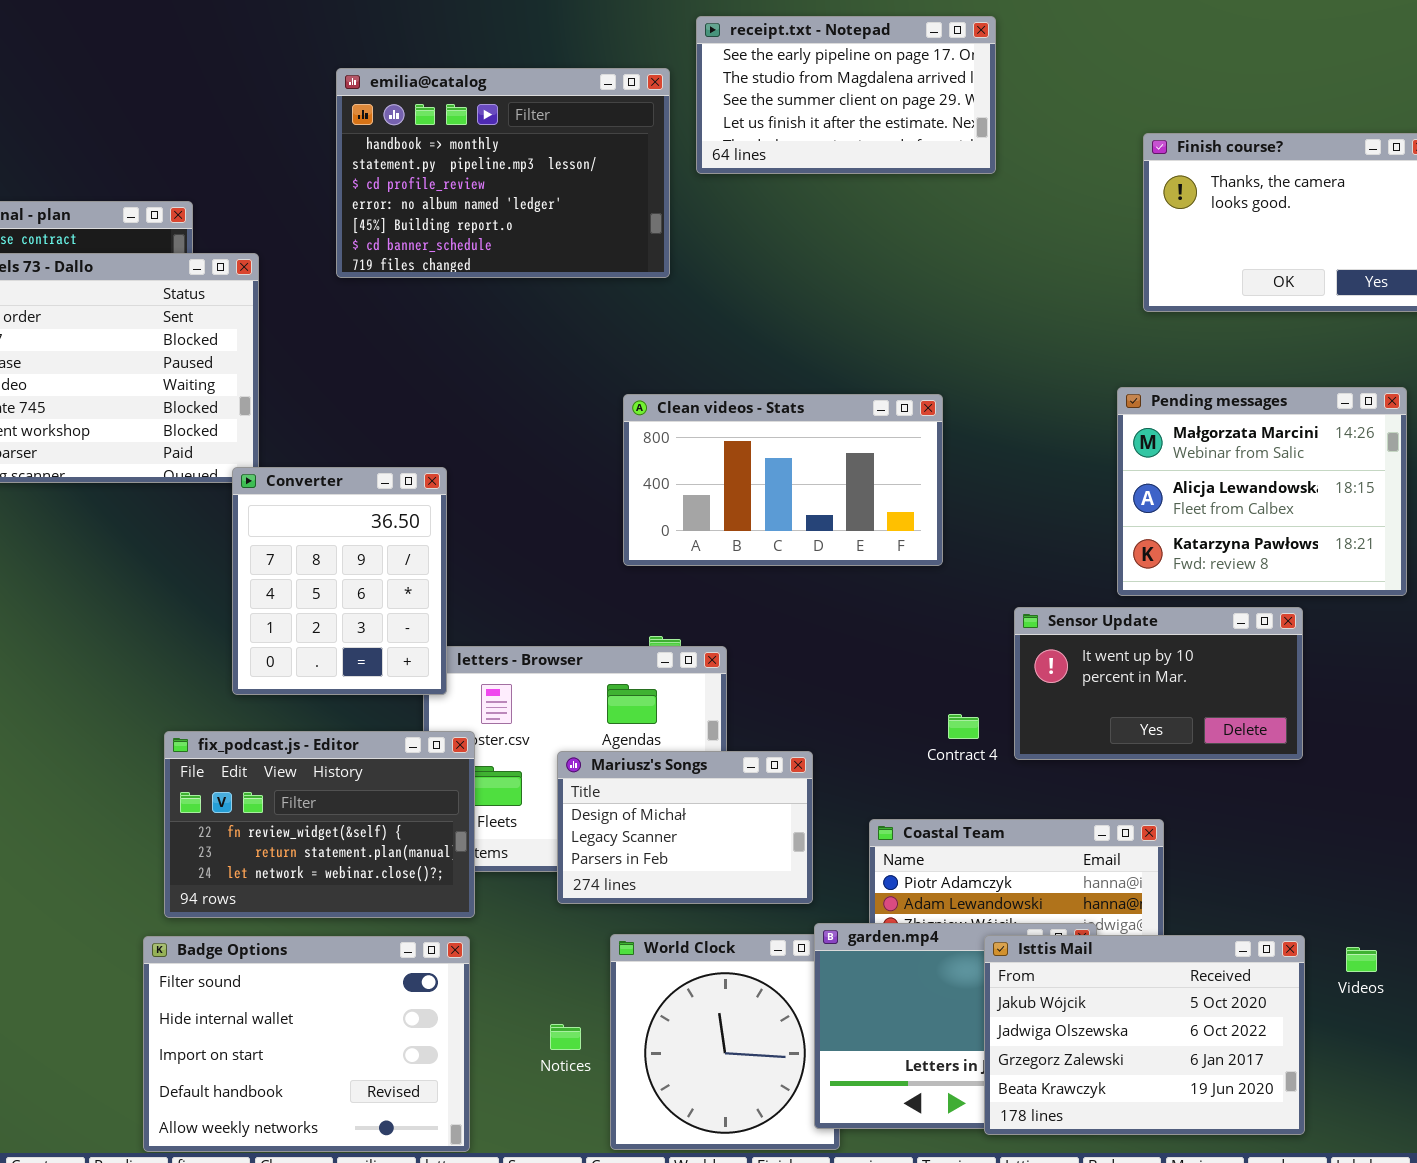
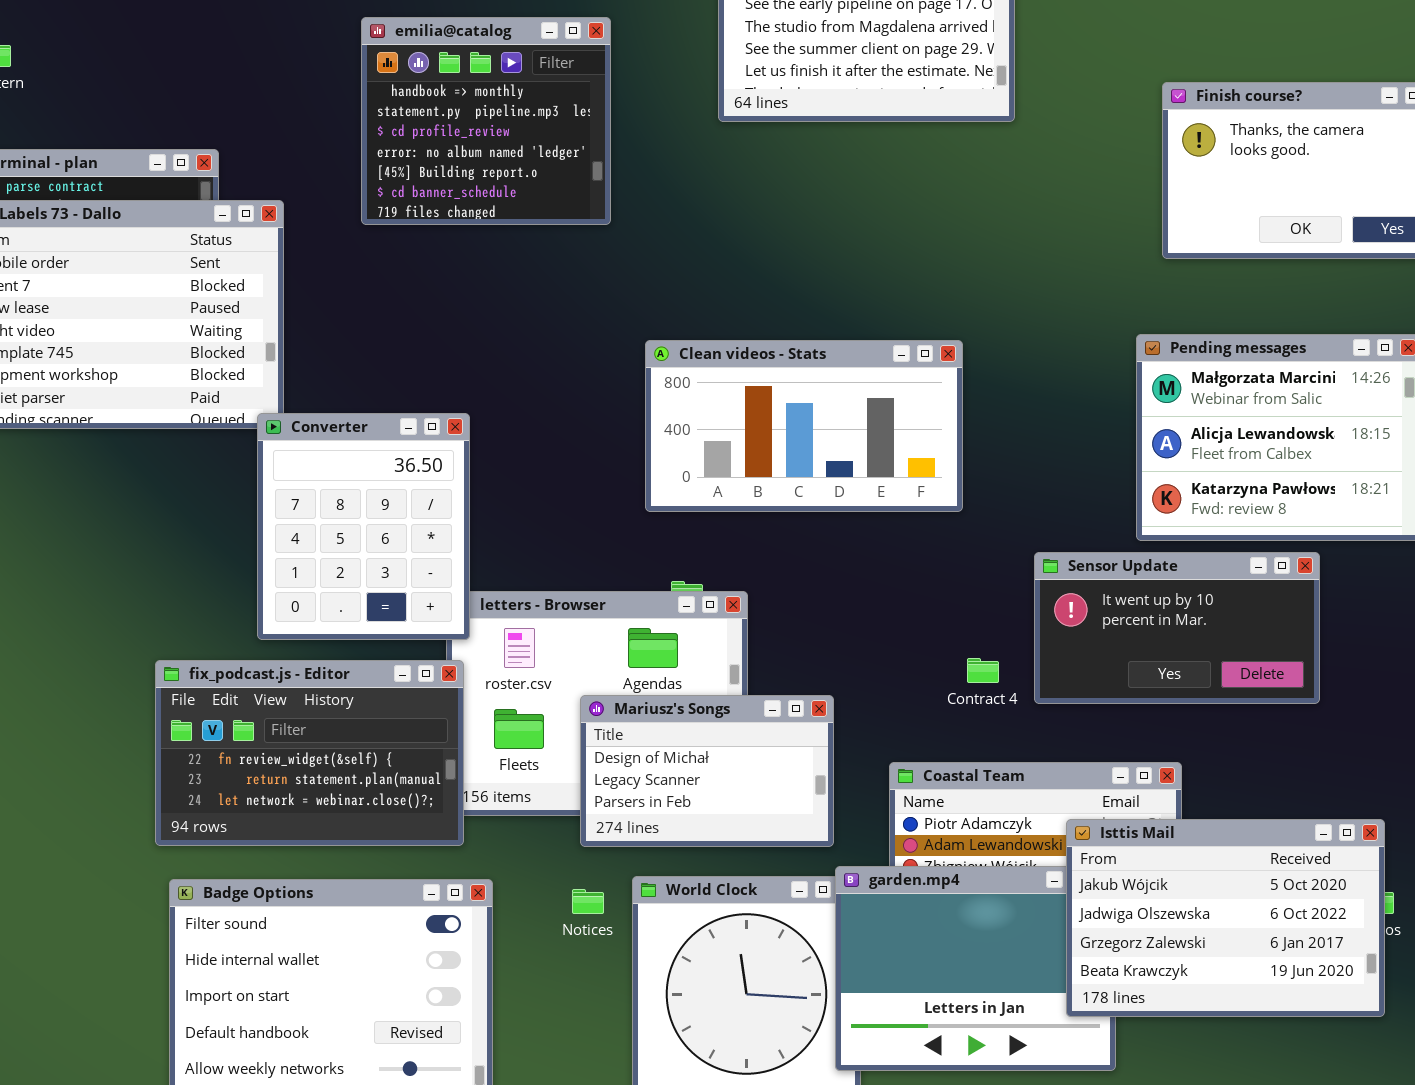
emilia@catalog: [336,68,670,278] -> [361,17,611,225], resized
fix_podcast.js - Editor: [164,731,475,918] -> [155,660,464,846], moved
Isttis Mail: [984,935,1305,1135] -> [1066,819,1385,1017], moved
Notices: [550,1024,581,1050] -> [572,889,604,914], moved

